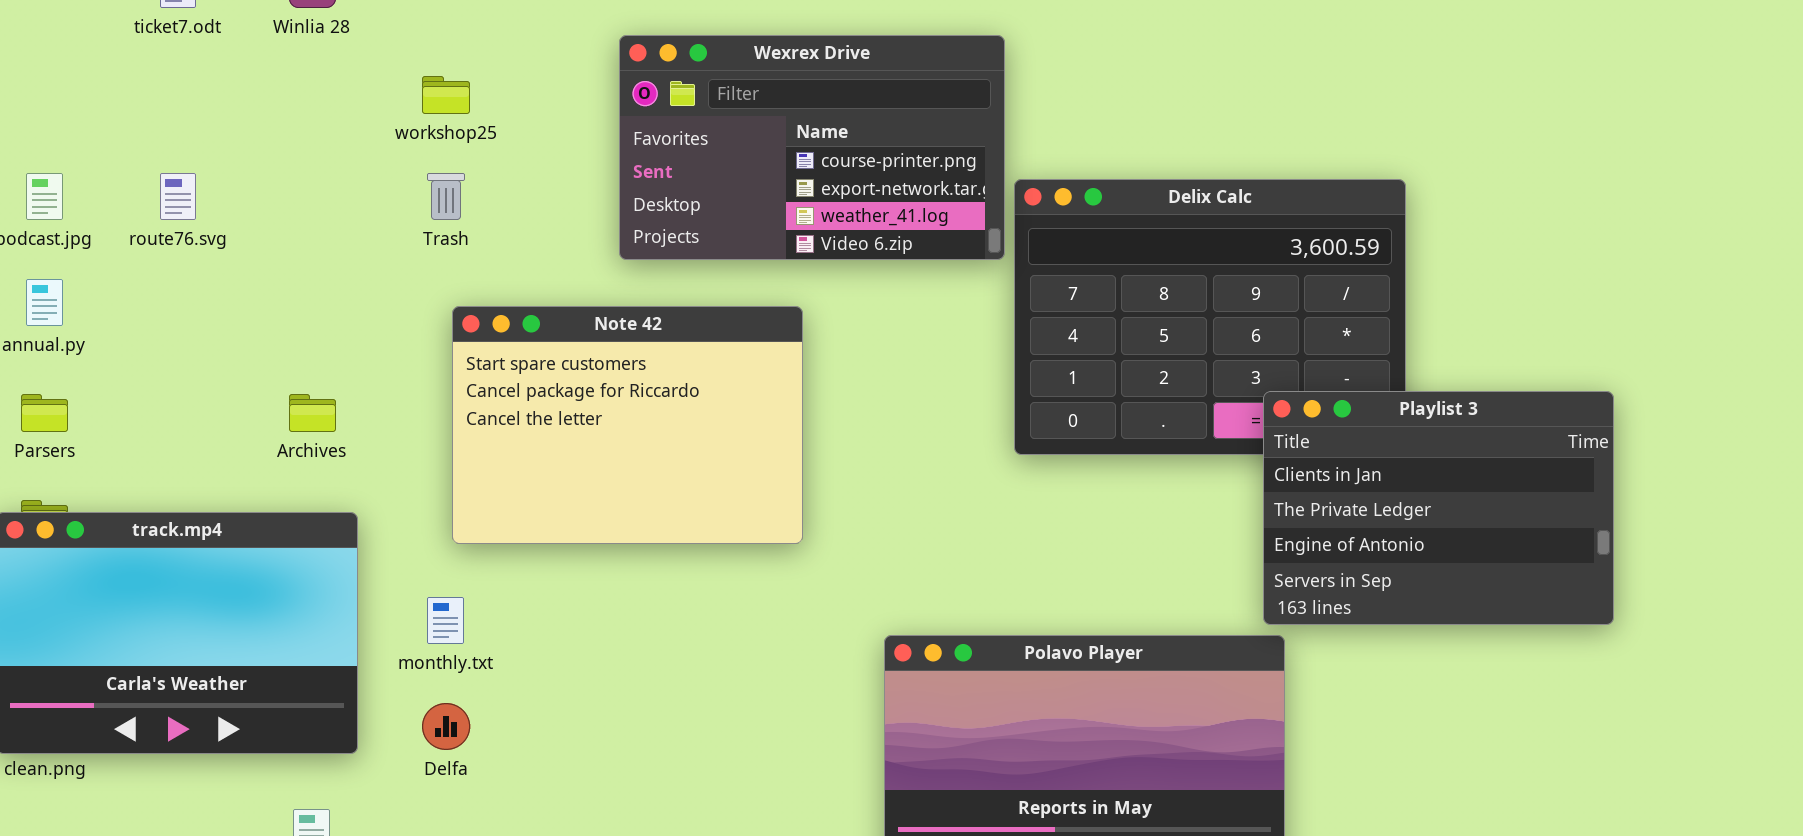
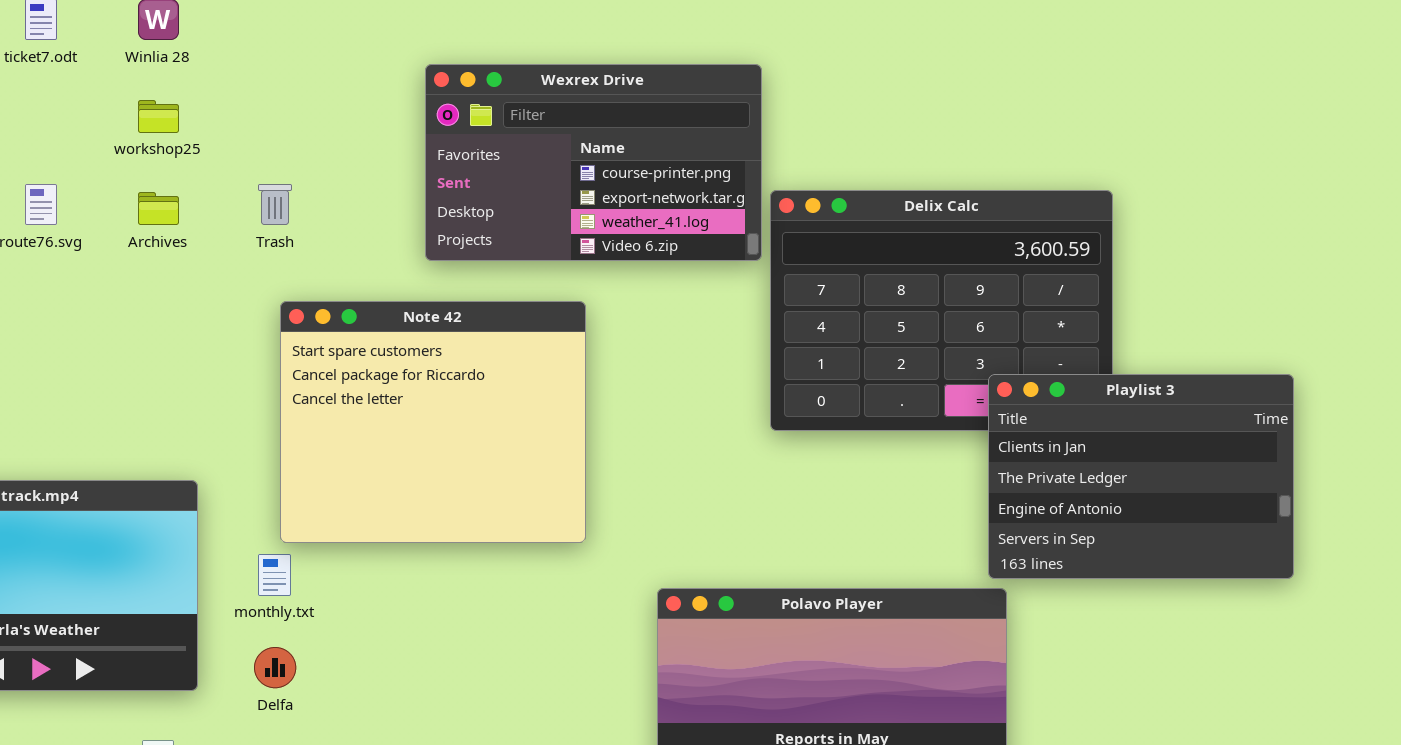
workshop25: [422,76,470,114] -> [138,100,179,133], moved
Note 42: [452,306,803,544] -> [280,301,586,543], resized
Archives: [289,394,336,432] -> [138,192,179,225], moved

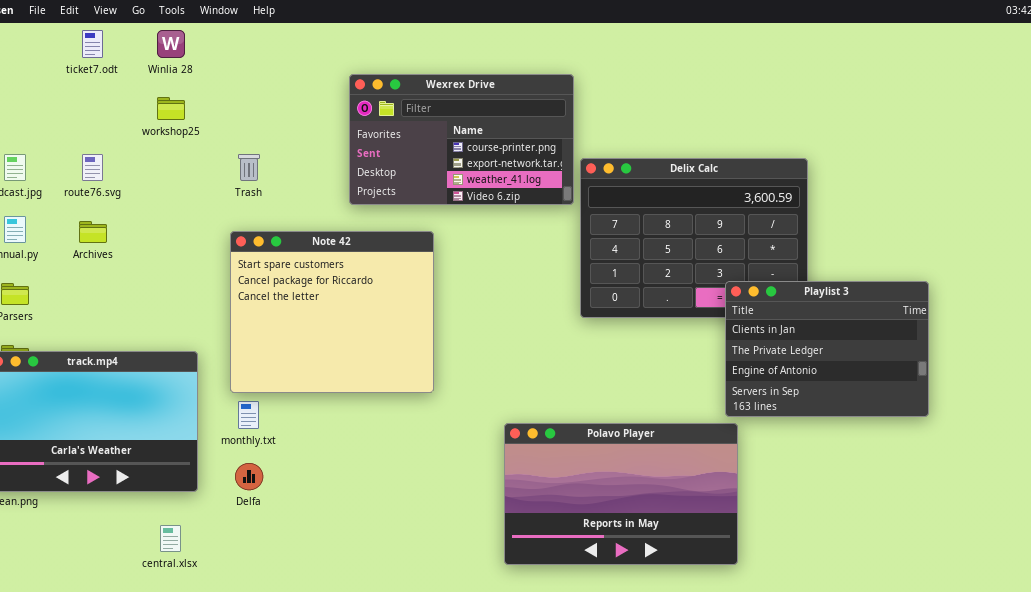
Archives: [138,192,179,225] -> [79,221,107,243], moved
Note 42: [280,301,586,543] -> [230,231,434,393], moved

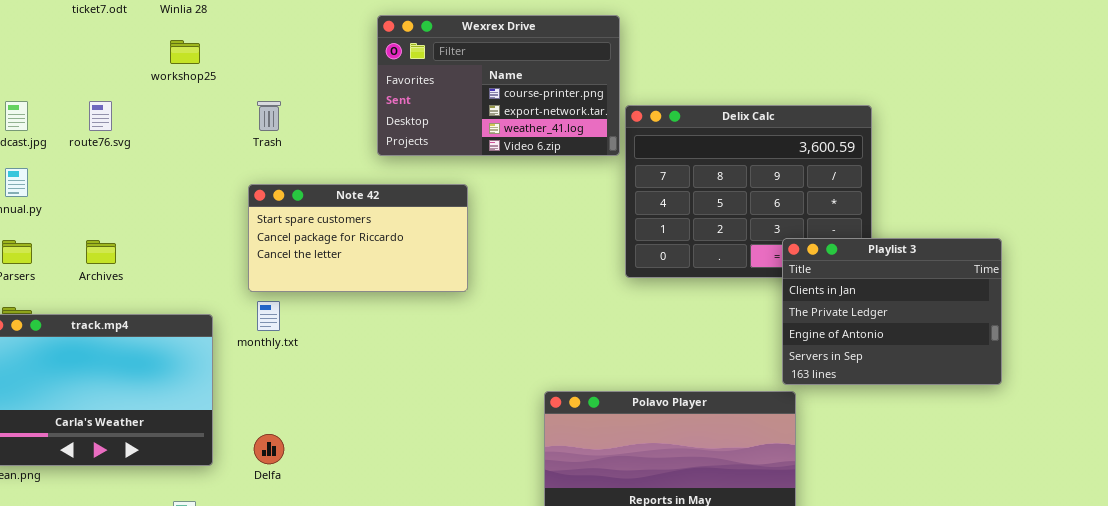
Archives: [79,221,107,243] -> [86,240,116,264], moved
Note 42: [230,231,434,393] -> [248,184,468,292], resized
monthly.txt: [238,401,259,429] -> [257,301,280,331], moved

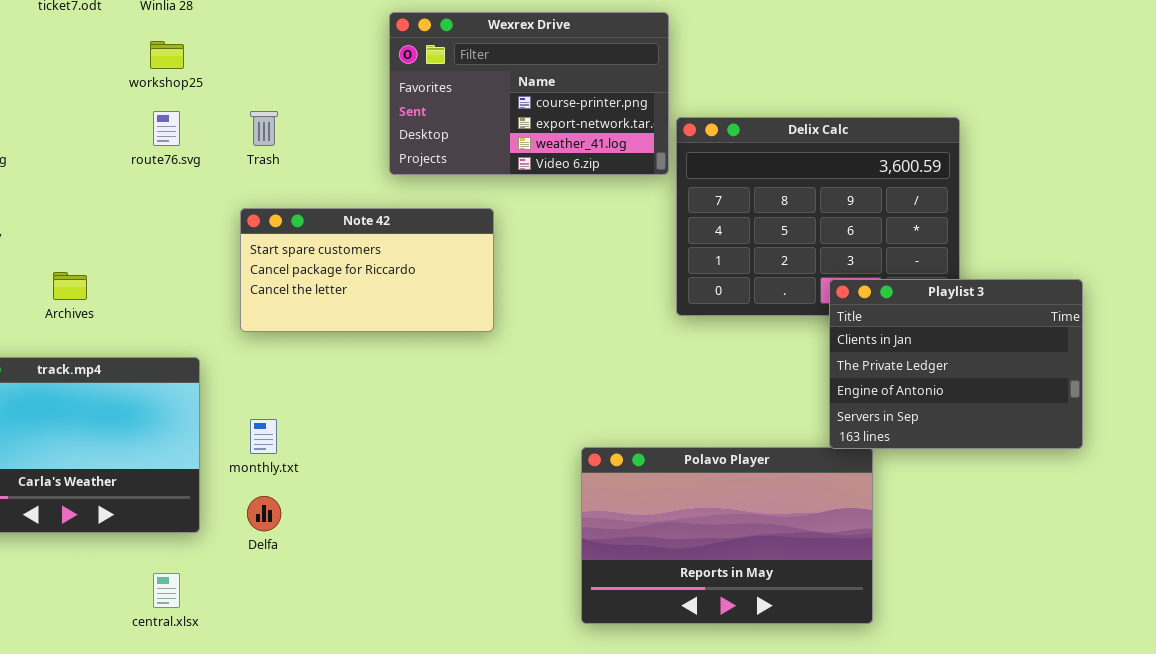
route76.svg: [89,101,112,131] -> [153,111,180,146], moved
Playlist 3: [782,238,1002,385] -> [829,279,1083,449], moved
monthly.txt: [257,301,280,331] -> [250,419,277,454], moved

